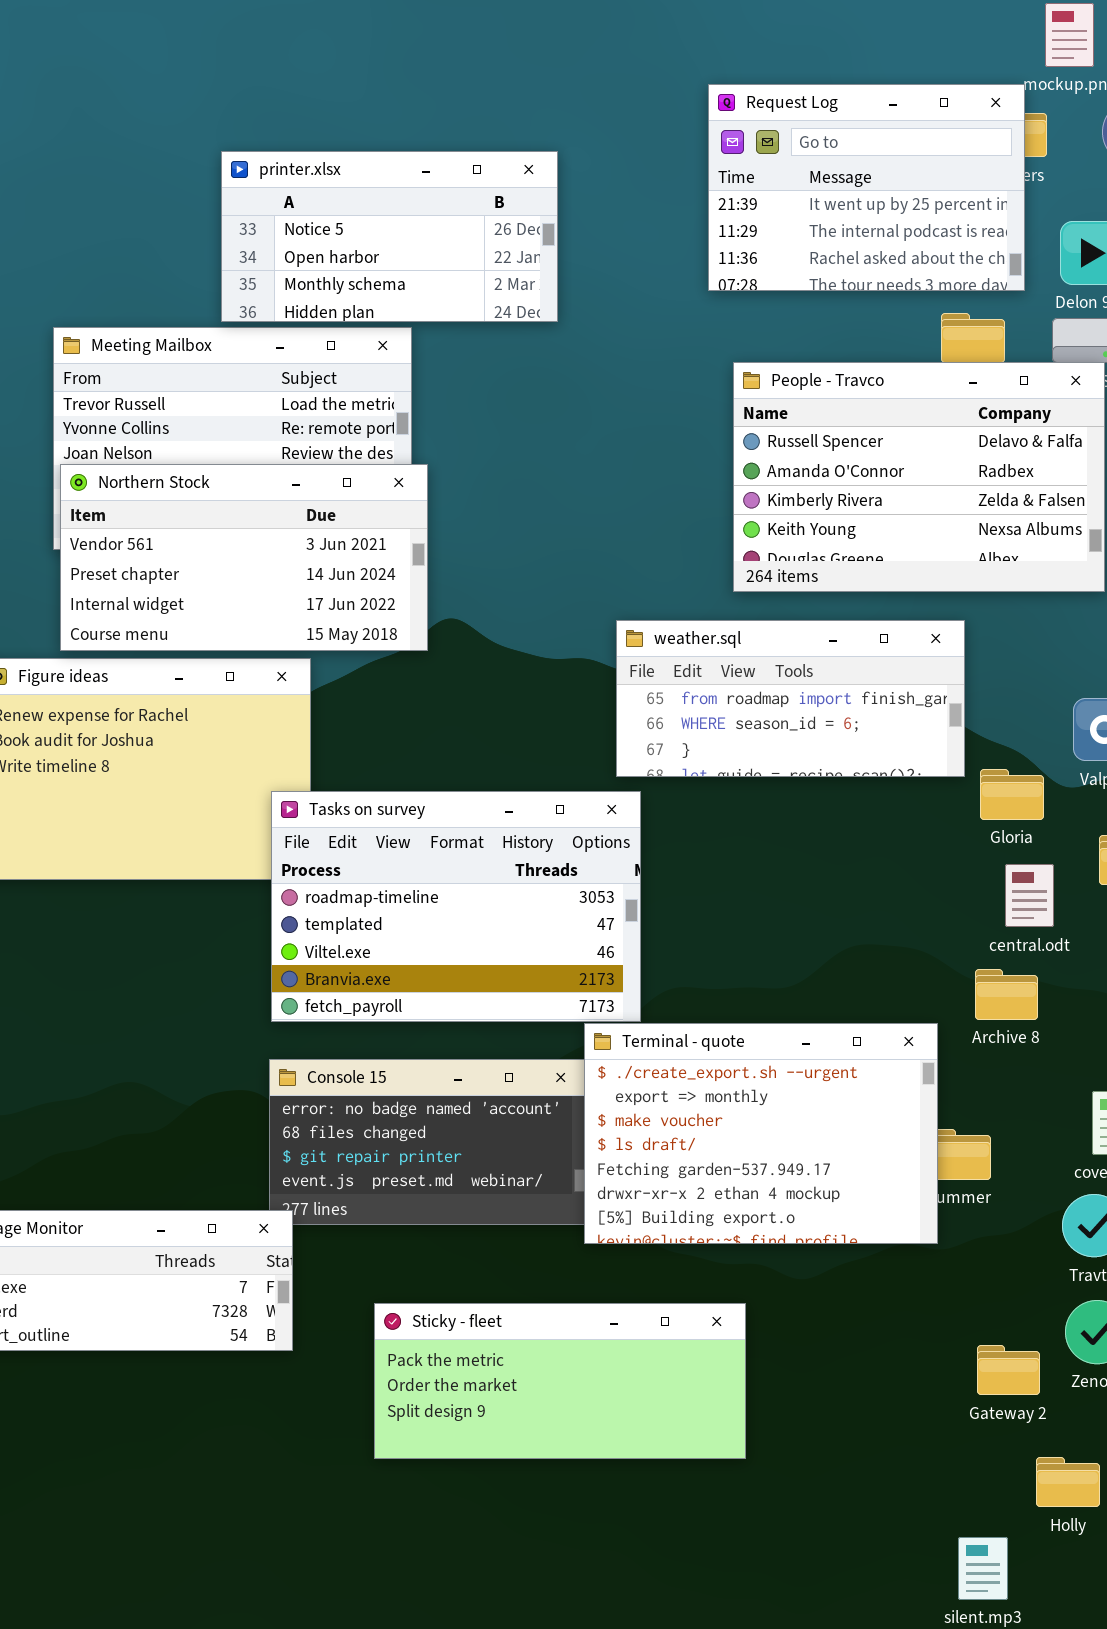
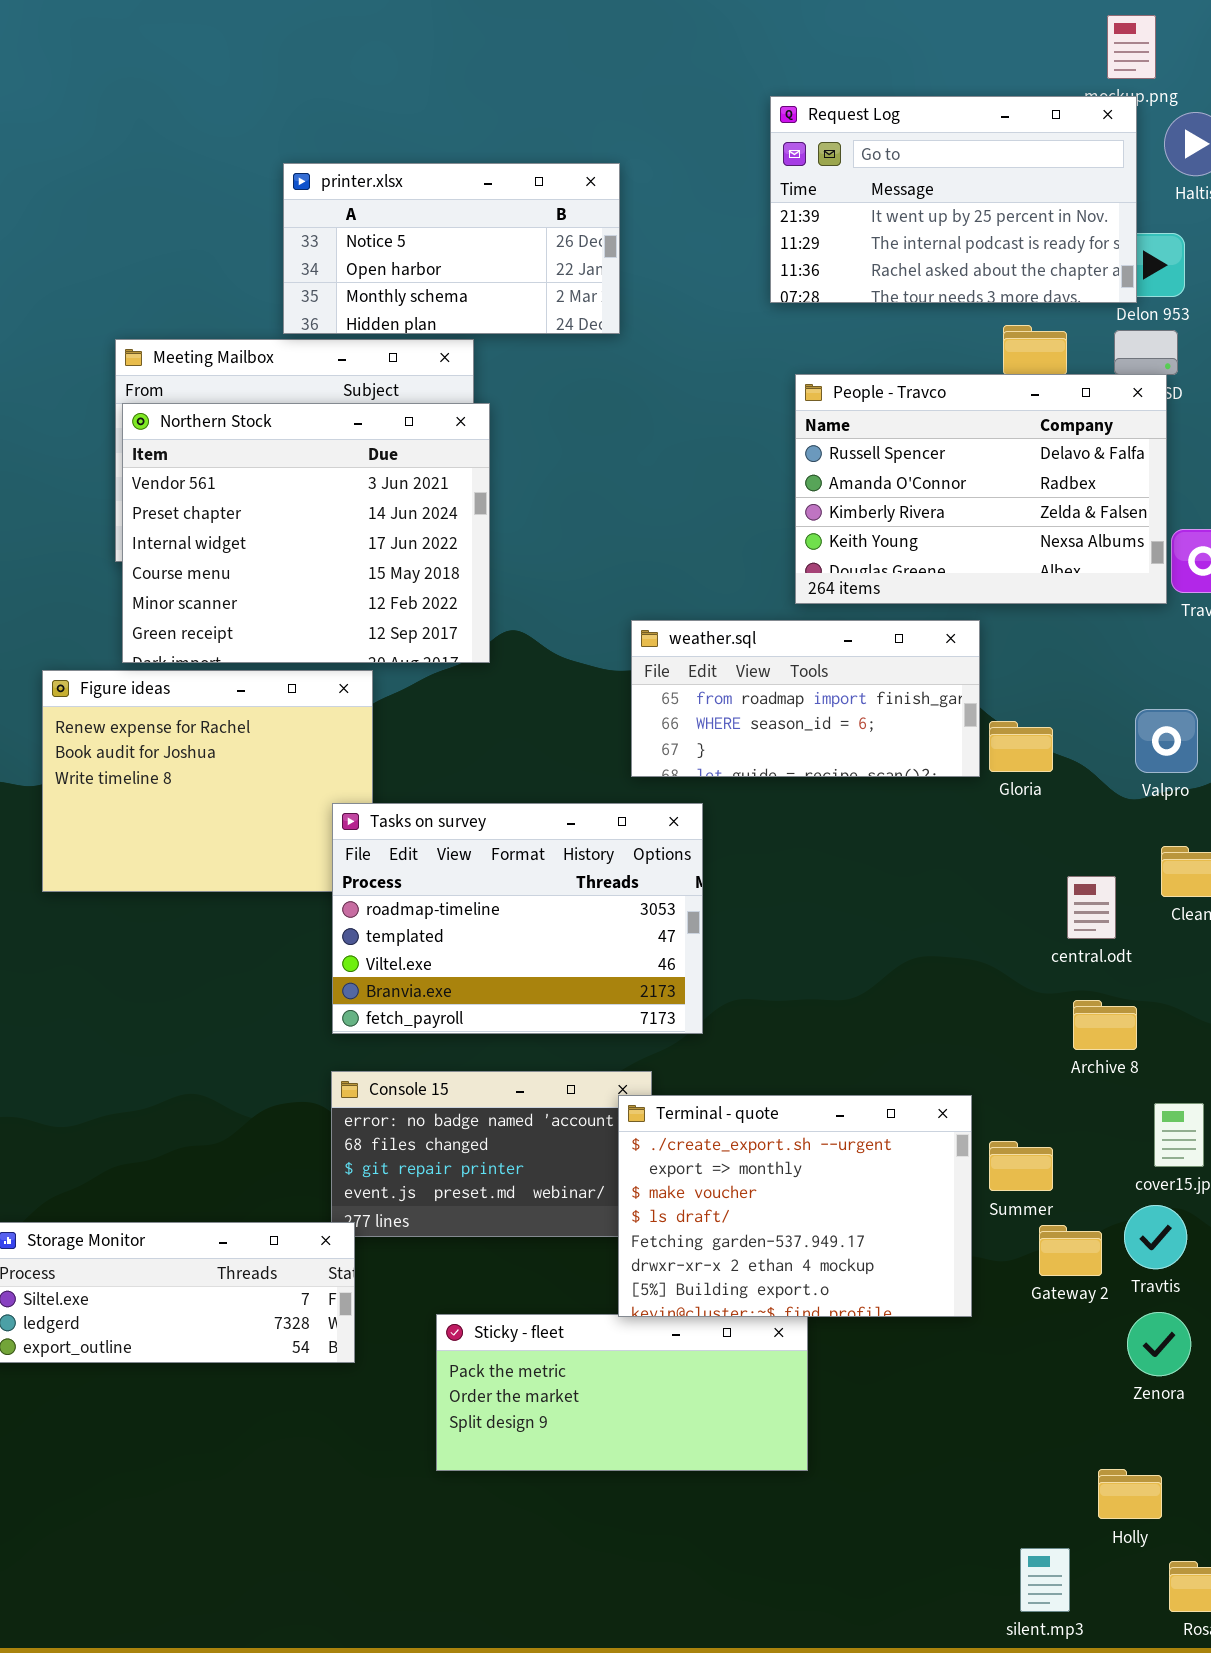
Request Log: [708,84,1025,291] -> [770,96,1137,303], resized
Northern Stock: [60,464,428,651] -> [122,403,490,663], resized
weather.sql: [616,620,965,777] -> [631,620,980,777], moved
Gloria: [980,769,1044,820] -> [989,721,1053,772], moved
Archive 8: [975,969,1038,1020] -> [1073,1000,1137,1050], moved
Terminal - quote: [584,1023,938,1244] -> [618,1095,972,1317], moved
Gateway 2: [977,1345,1040,1395] -> [1039,1225,1102,1276], moved

